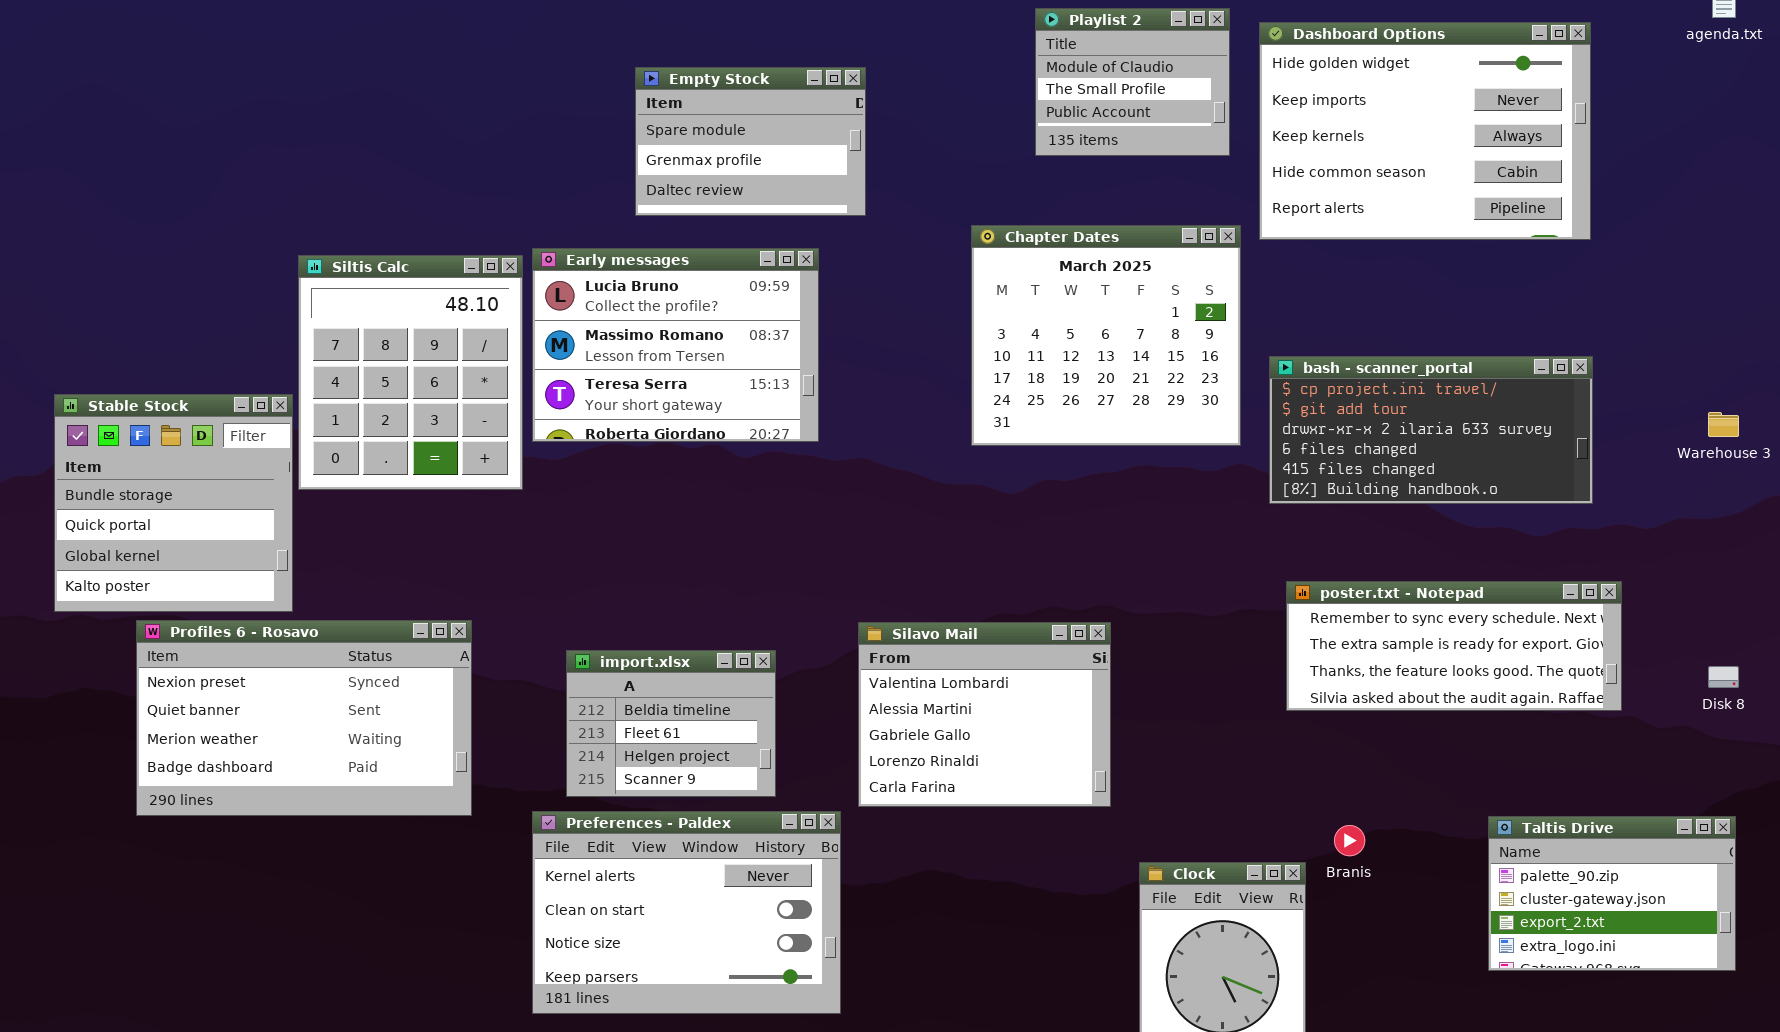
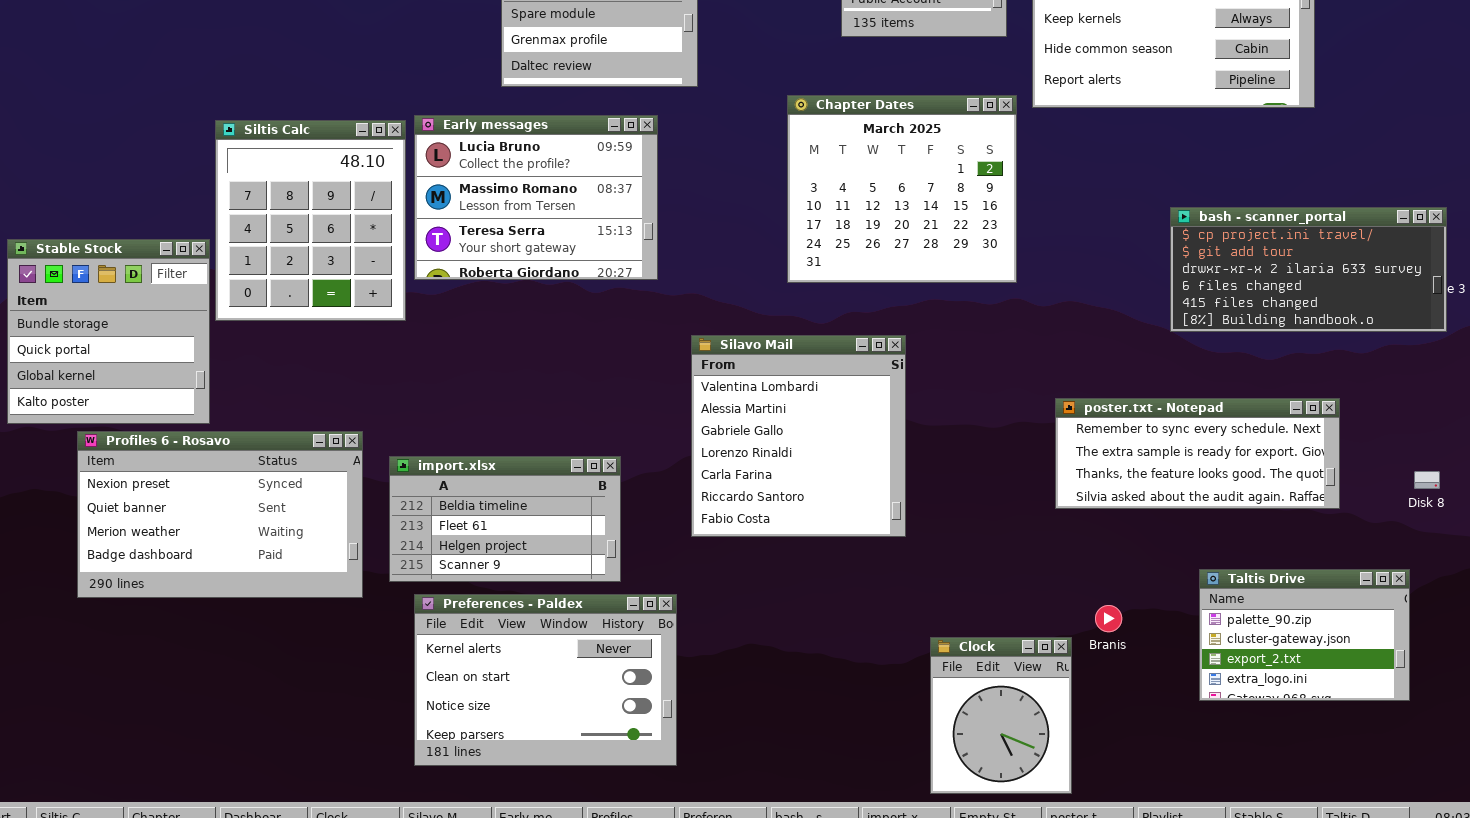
bash - scanner_portal: [1269,356,1593,504] -> [1170,207,1447,332], moved
Silavo Mail: [858,622,1111,807] -> [691,335,906,537], moved, resized
import.xlsx: [566,650,776,797] -> [389,456,621,582], resized
Taltis Drive: [1488,816,1736,971] -> [1199,569,1410,701], moved

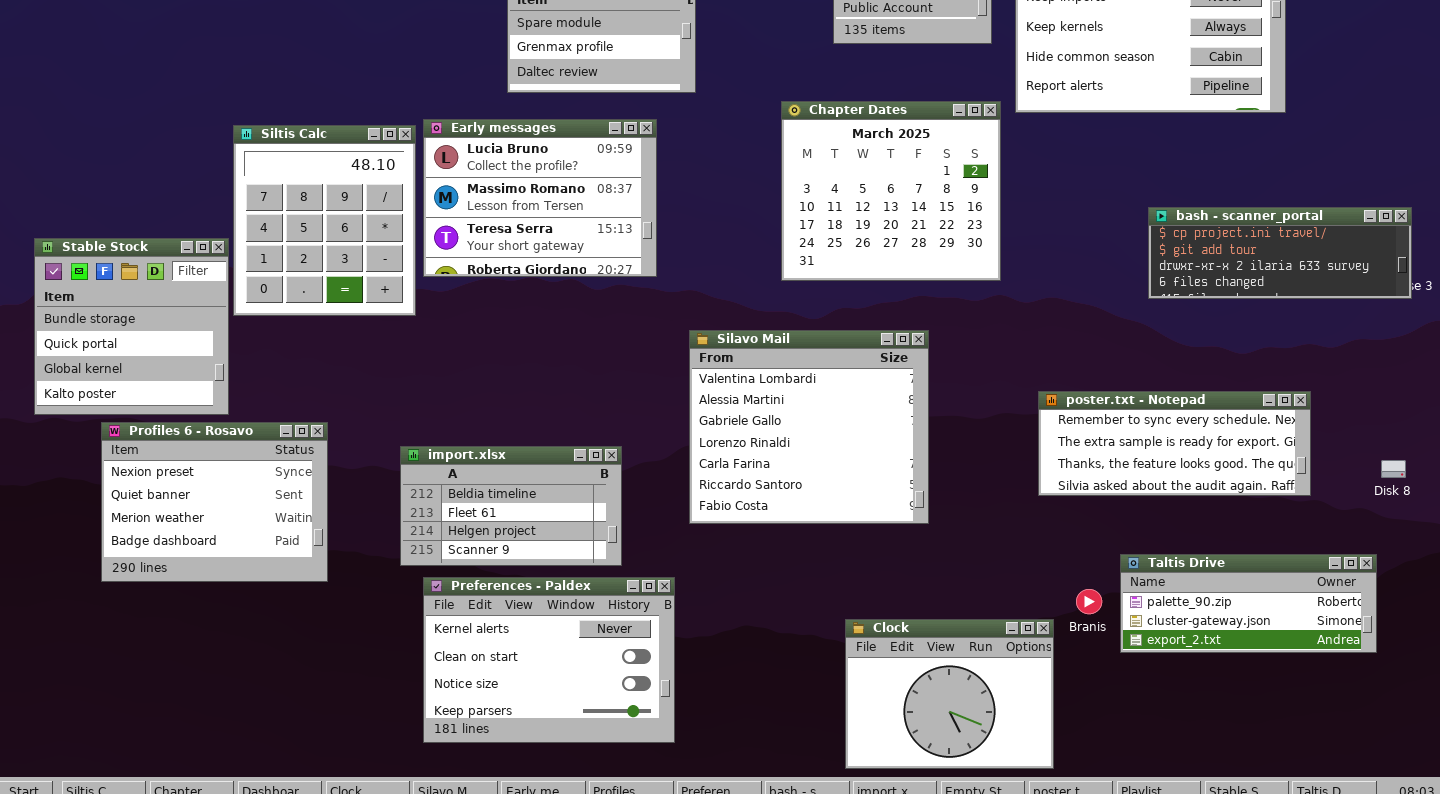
bash - scanner_portal: [1170,207,1447,332] -> [1148,207,1412,299], resized
Silavo Mail: [691,335,906,537] -> [689,330,929,524], resized
Profiles 6 - Rosavo: [77,431,363,598] -> [101,422,328,582], resized
Taltis Drive: [1199,569,1410,701] -> [1120,554,1377,653], resized
Clock: [930,637,1072,794] -> [845,619,1054,769], resized

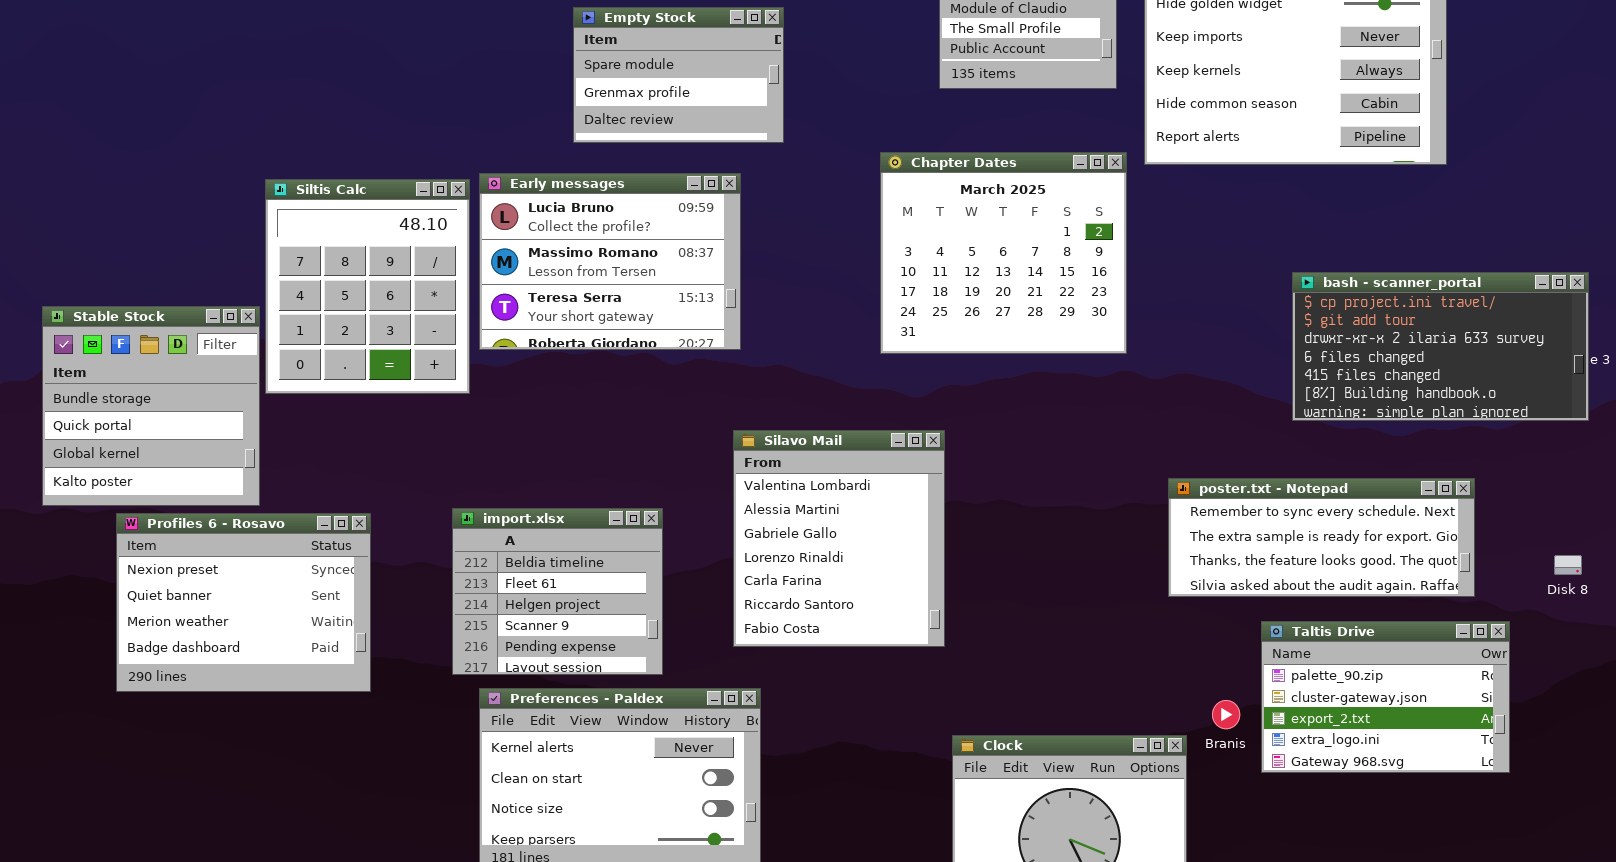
bash - scanner_portal: [1148,207,1412,299] -> [1292,272,1589,421], resized
Silavo Mail: [689,330,929,524] -> [733,430,945,647], moved, resized
import.xlsx: [400,446,622,566] -> [452,508,663,675], resized
Taltis Drive: [1120,554,1377,653] -> [1261,621,1510,773], resized

